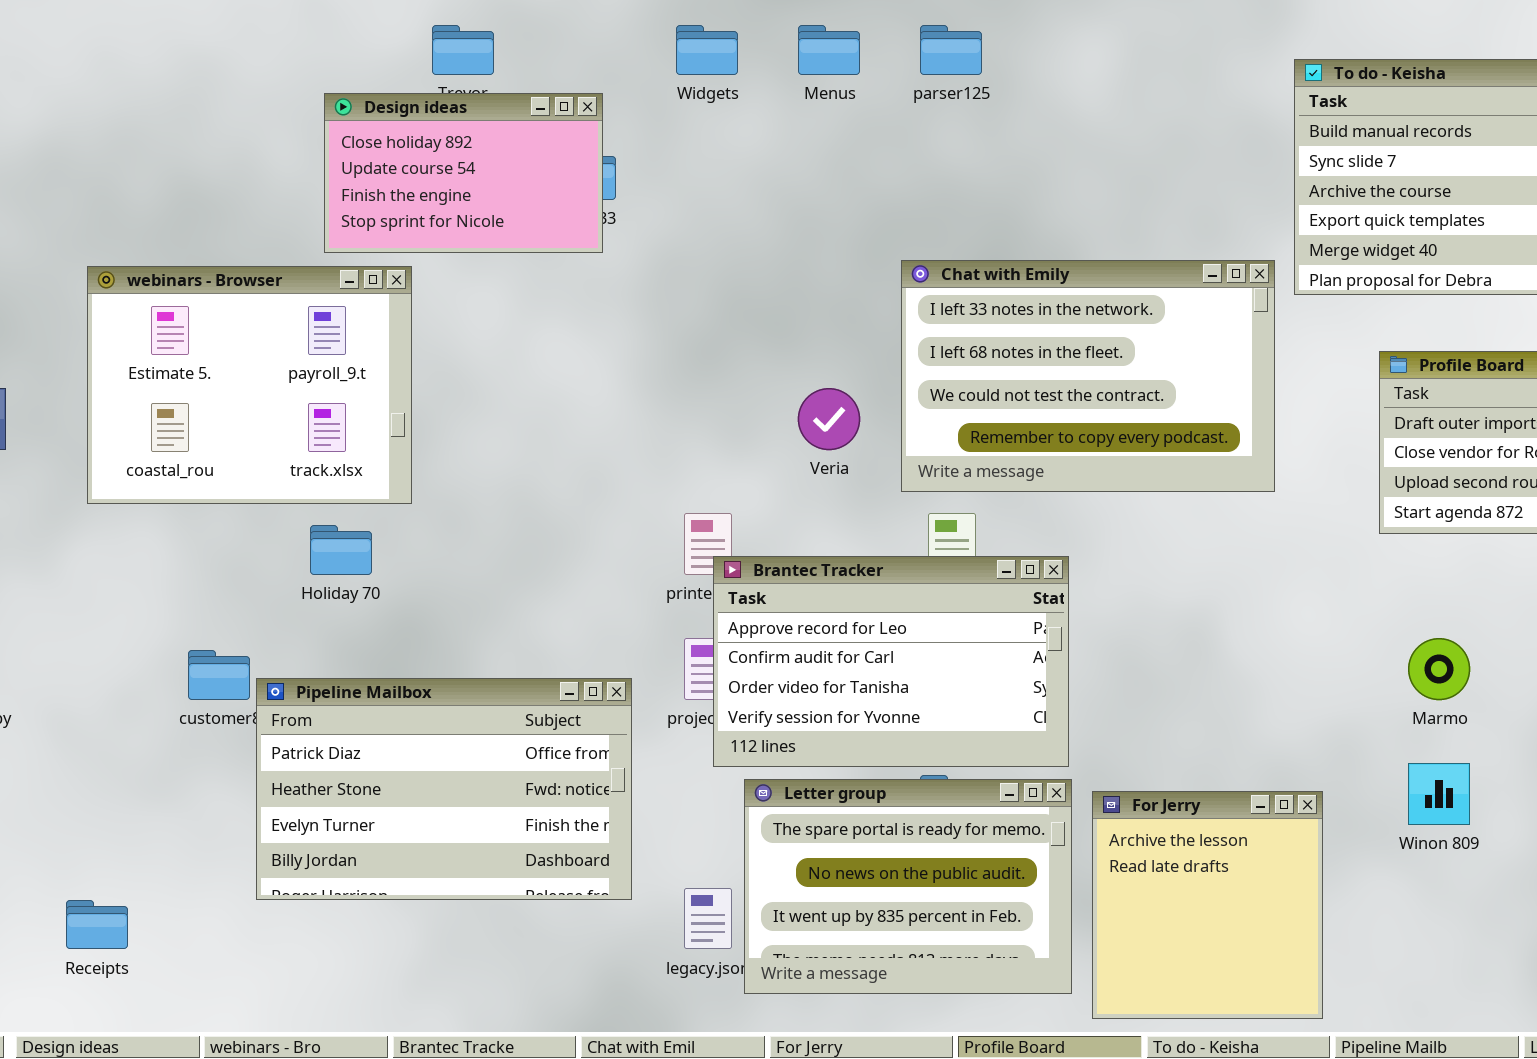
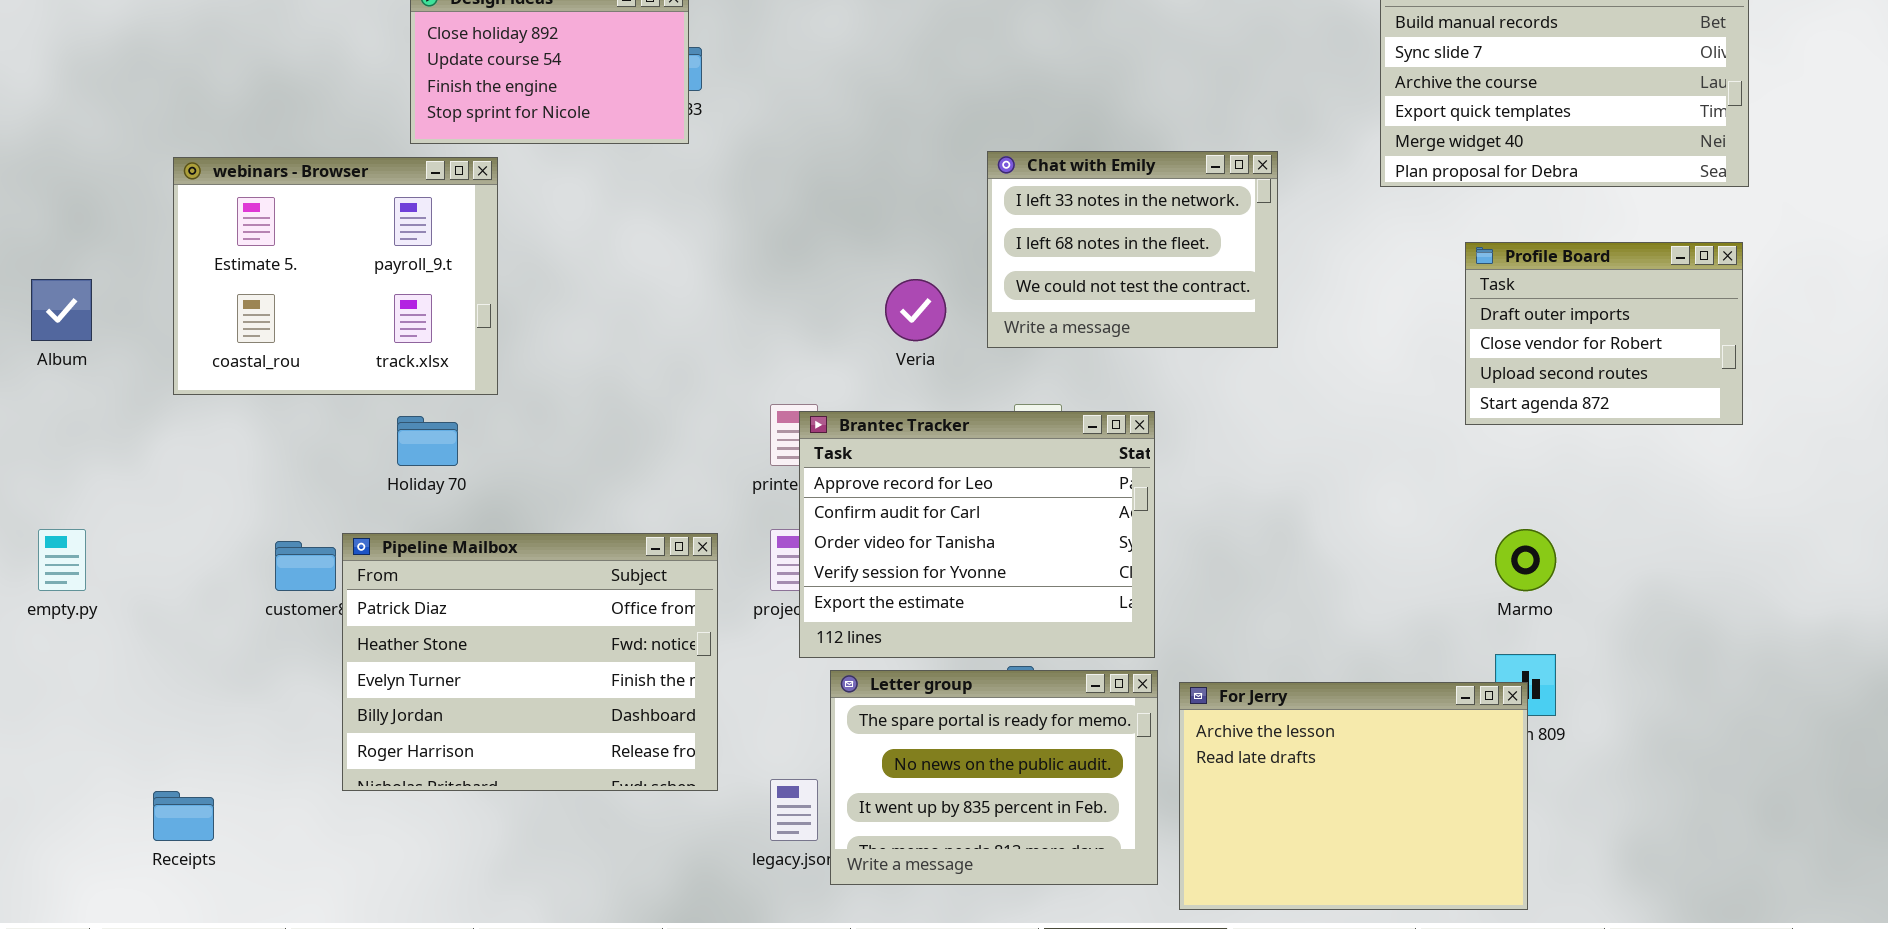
Chat with Emily: [901,260,1275,492] -> [987,151,1278,348], resized
Brantec Tracker: [713,556,1069,767] -> [799,411,1155,658], resized
Pipeline Mailbox: [256,678,632,900] -> [342,533,718,791], resized
For Jerry: [1092,791,1323,1019] -> [1179,682,1528,910], resized

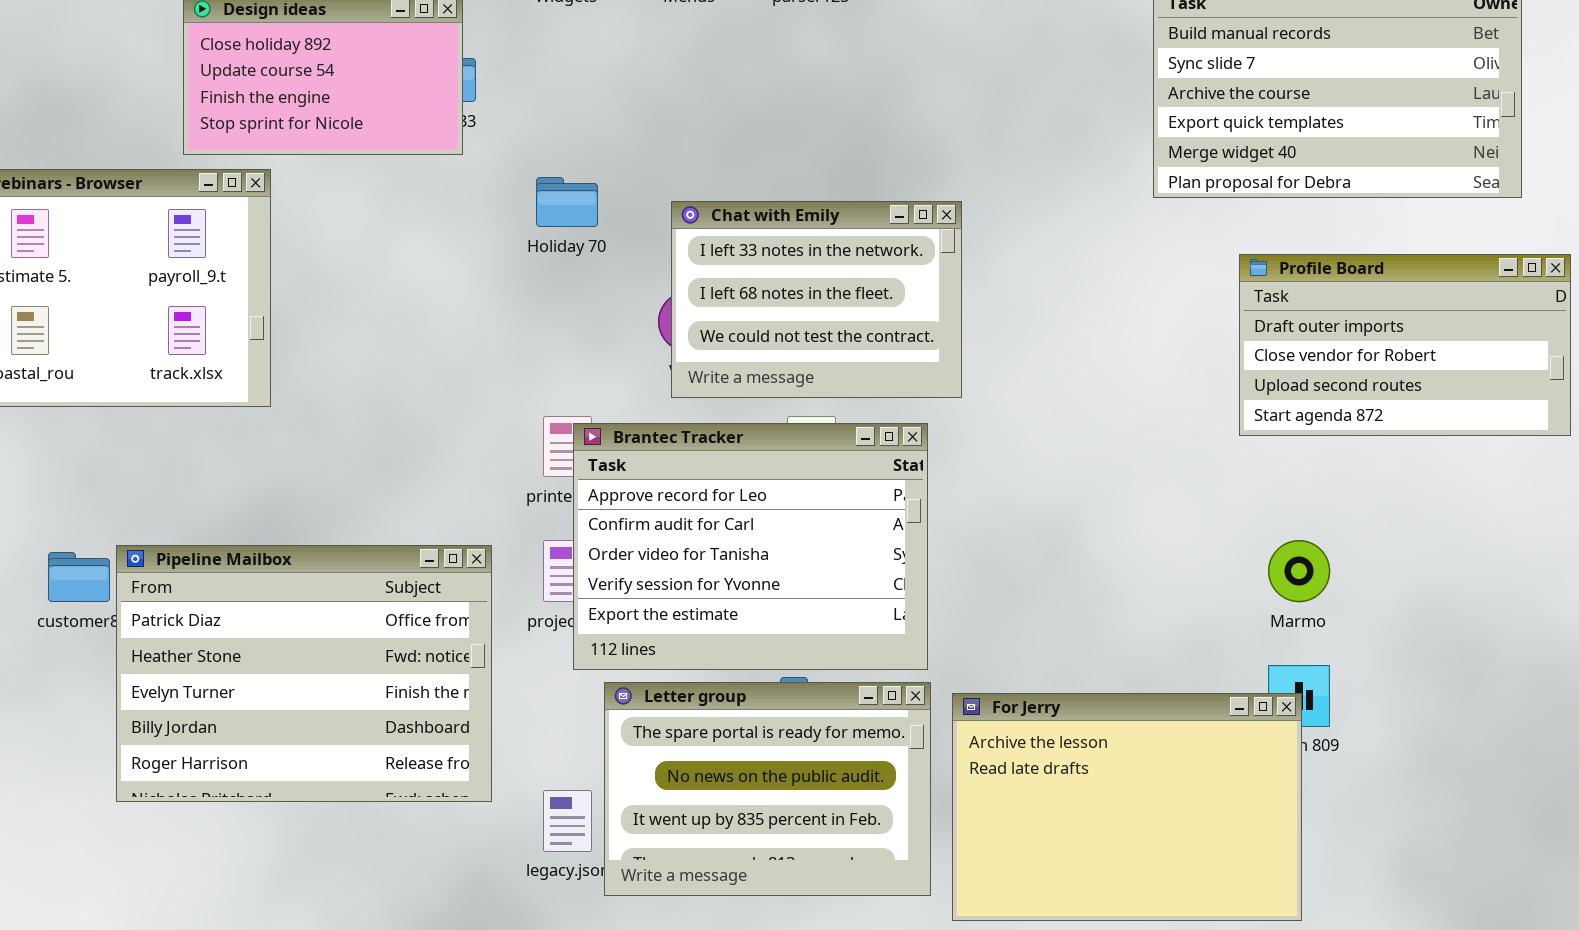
Chat with Emily: [987,151,1278,348] -> [671,201,962,398], moved
Profile Board: [1465,242,1743,425] -> [1239,254,1571,436], resized
Holiday 70: [397,416,458,466] -> [536,177,598,227], moved

